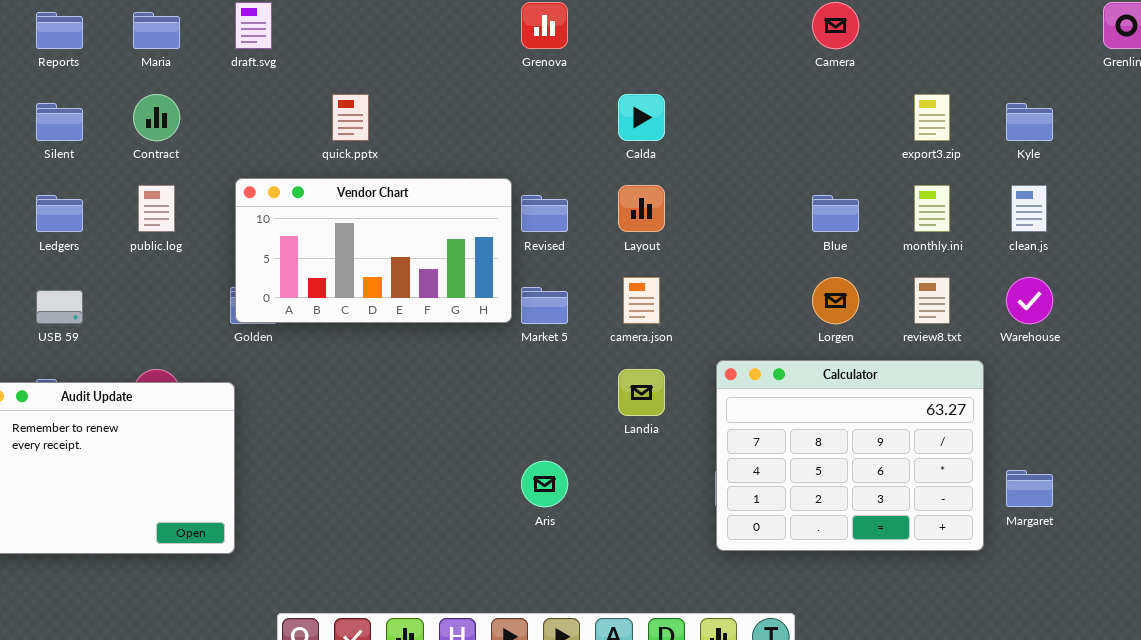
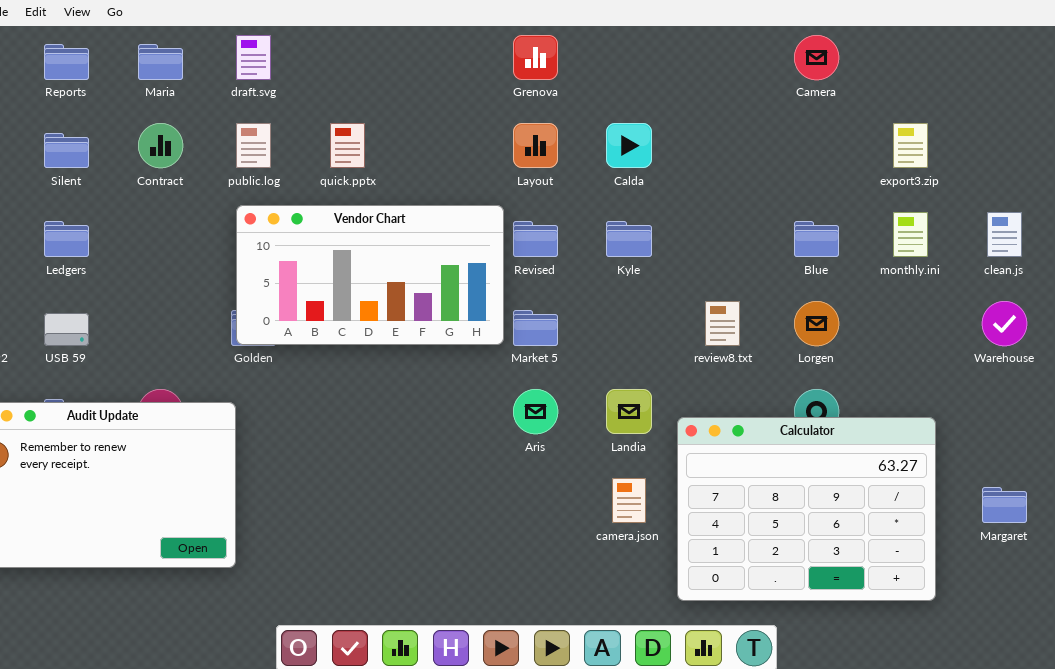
Kyle: [1006,103,1053,141] -> [606,221,652,257], moved
public.log: [138,185,175,232] -> [236,123,271,168], moved
Layout: [618,185,665,232] -> [513,123,558,168], moved
camera.json: [623,277,660,324] -> [612,478,646,523], moved
review8.txt: [914,277,950,324] -> [705,301,740,346], moved
Calculator: [716,360,984,551] -> [677,417,936,601], moved
Aris: [521,461,568,507] -> [513,389,558,434], moved

